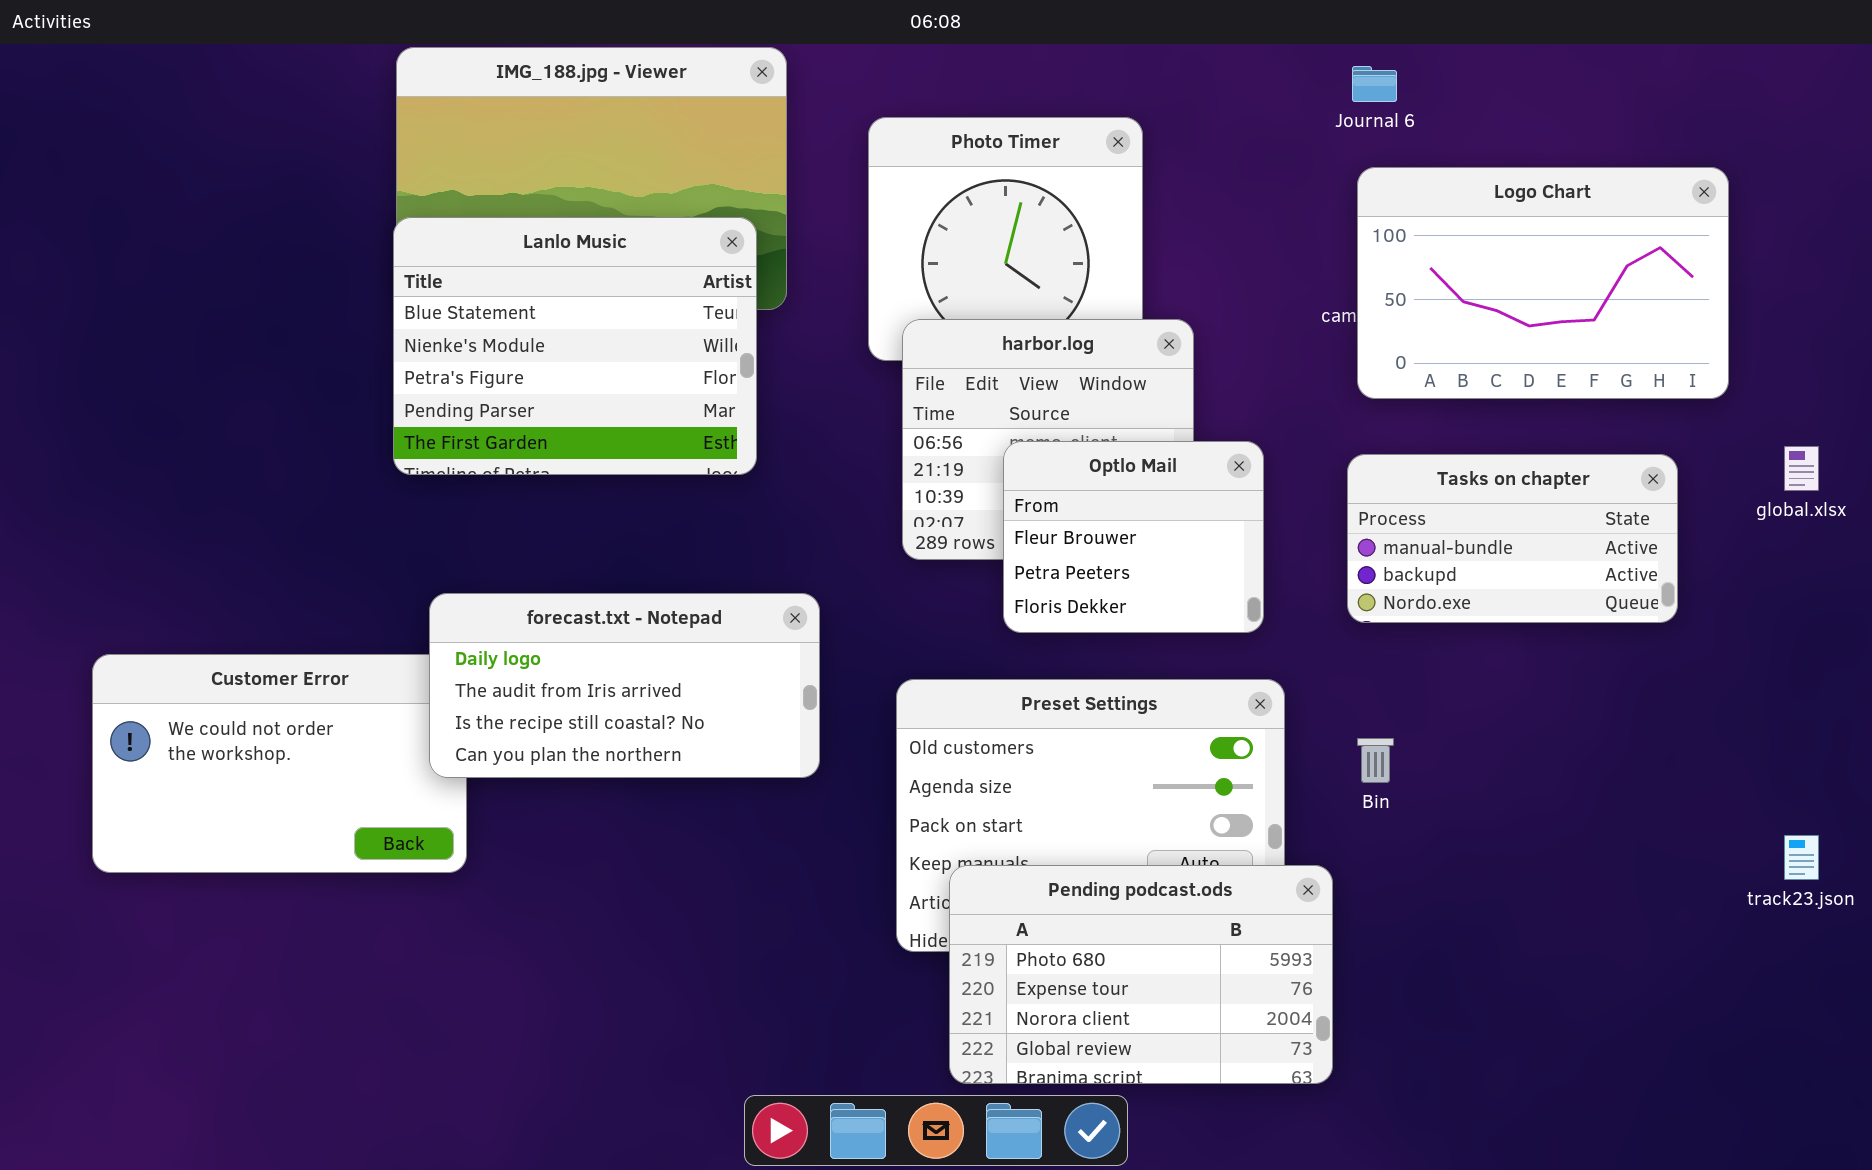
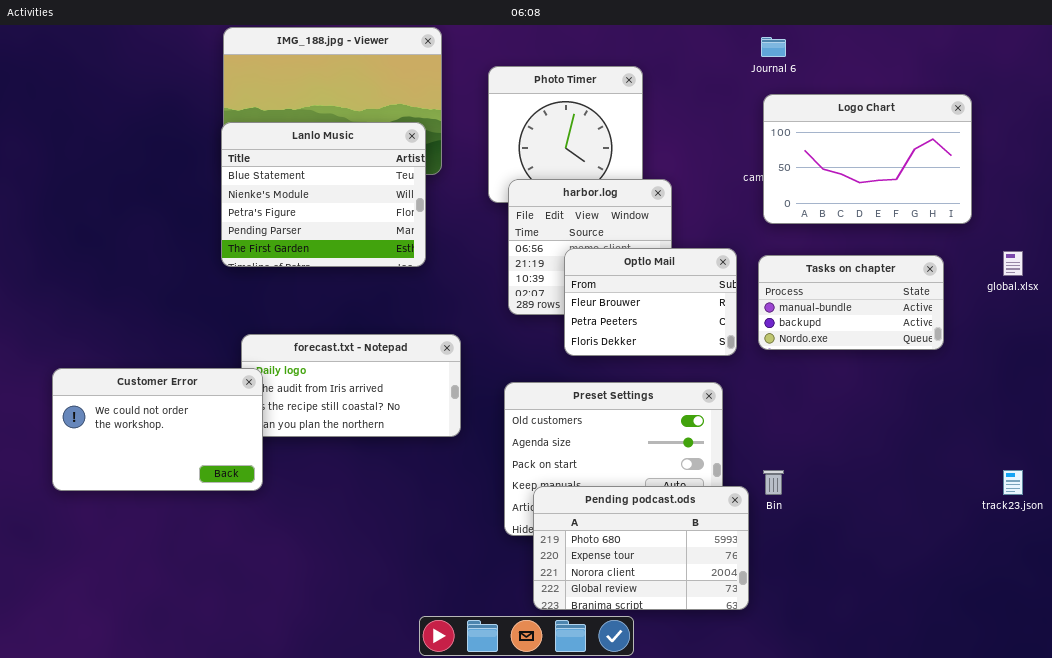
Optlo Mail: [1003,441,1264,633] -> [564,248,737,356], resized
Customer Error: [92,654,467,873] -> [52,368,263,491], raised
Bin: [1357,738,1394,783] -> [763,470,784,495], moved

